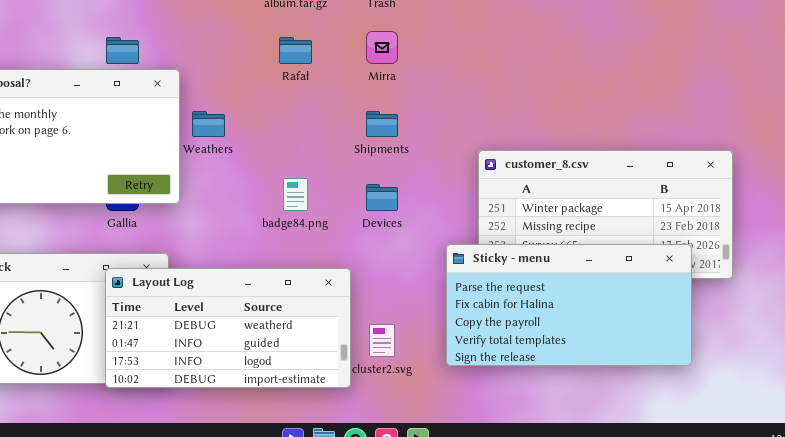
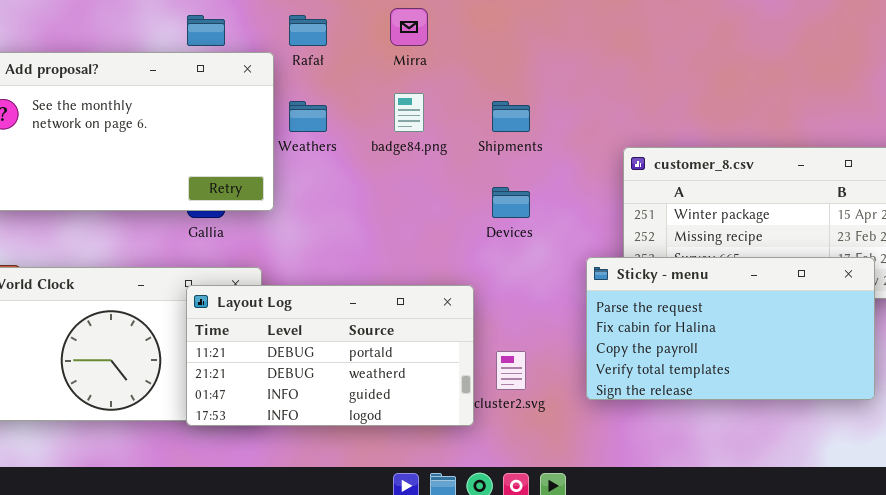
Mirra: [366,31,398,64] -> [390,8,428,46], moved
Rafał: [279,37,312,64] -> [289,15,327,46], moved
badge84.png: [283,178,308,211] -> [394,93,424,132], moved
Layout Log: [105,268,351,388] -> [186,285,474,426], scrolled up 1 row

